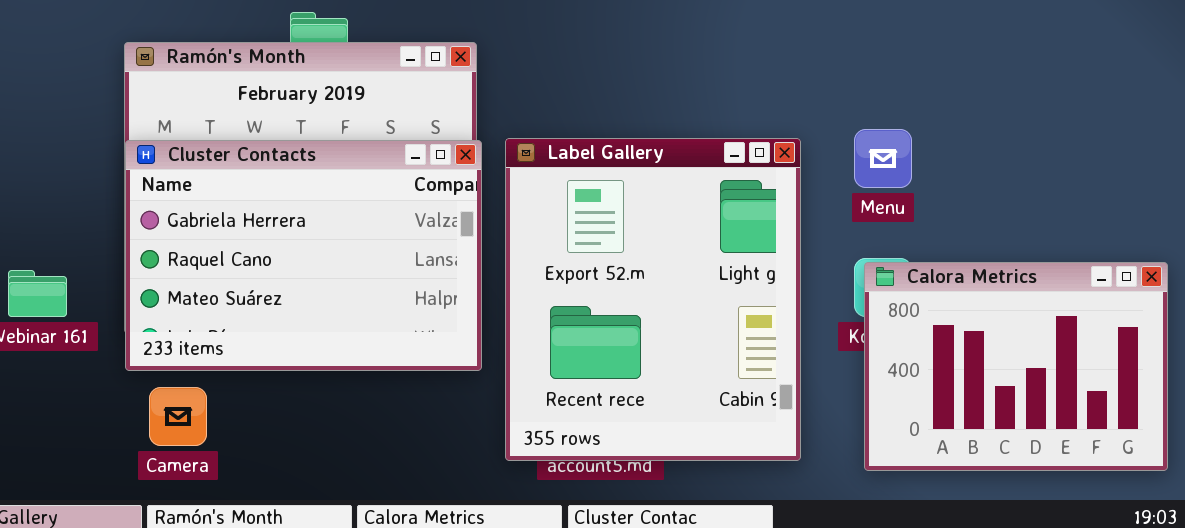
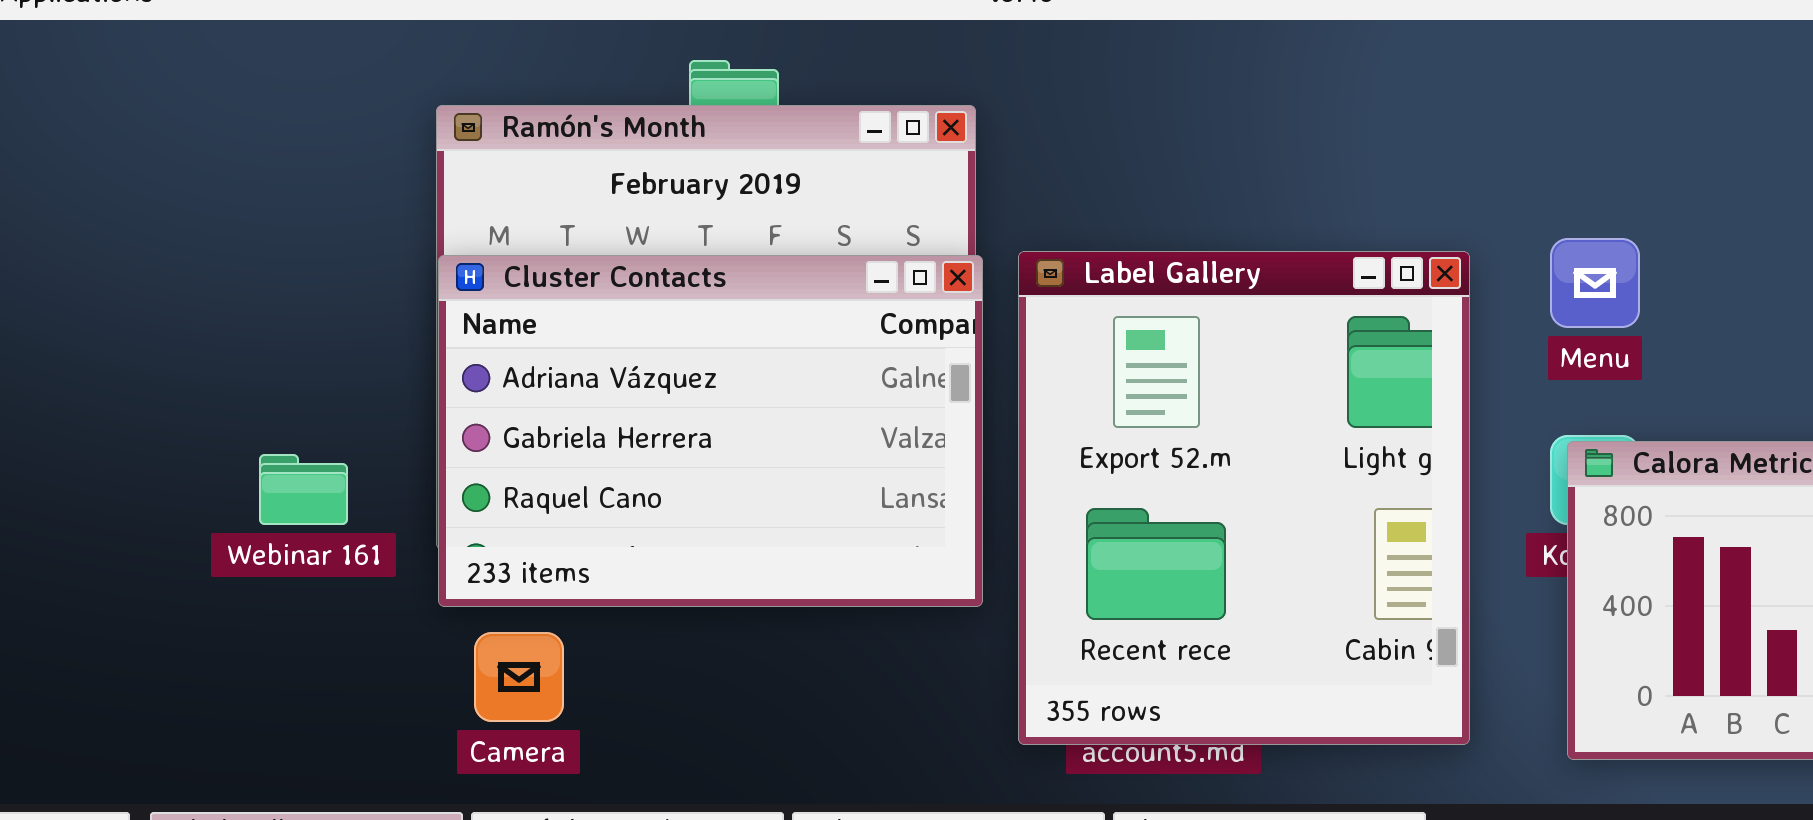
Cluster Contacts: [125,140,482,371] -> [438,255,983,607], scrolled up 1 row

